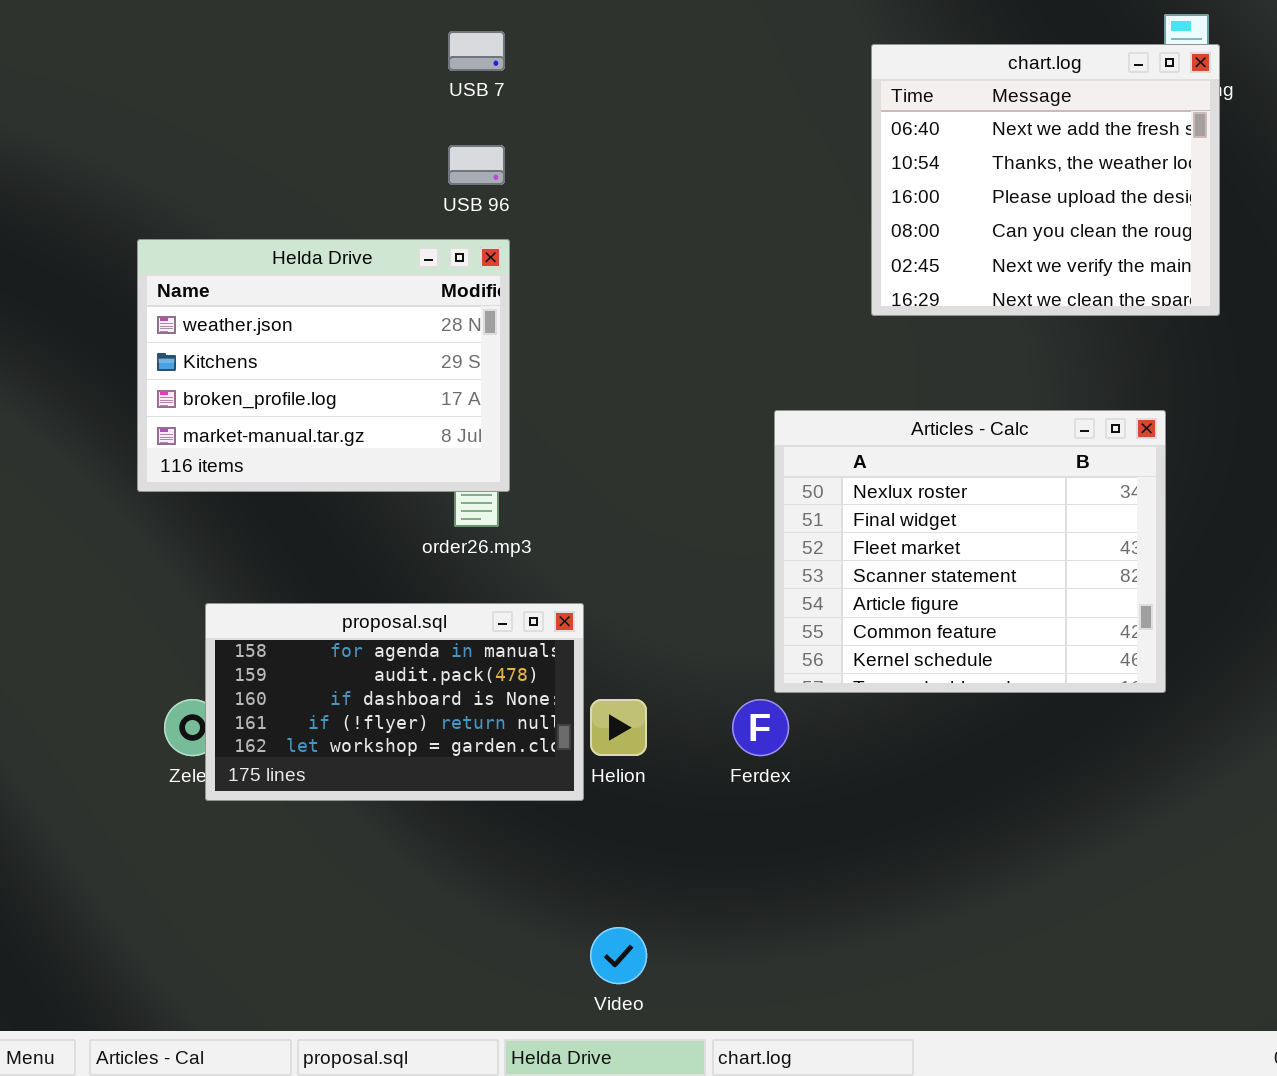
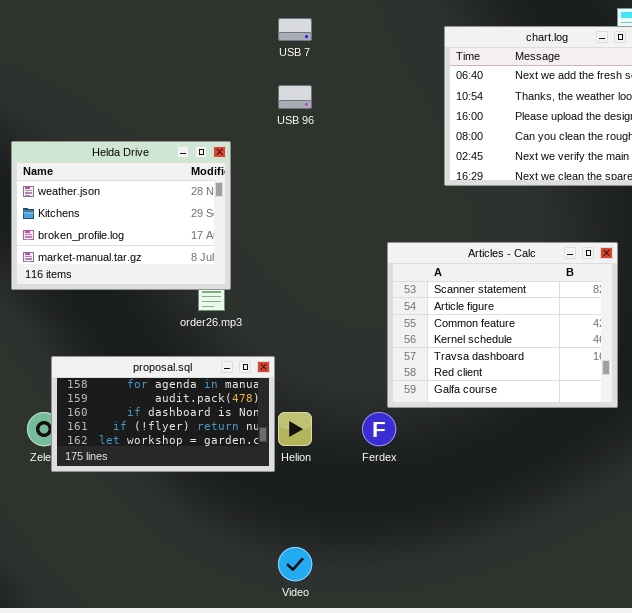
USB 7: [448,31,505,71] -> [278,18,312,41], moved
USB 96: [448,145,505,185] -> [278,85,312,109], moved
Articles - Calc: [774,410,1166,693] -> [387,242,618,408], scrolled down 3 rows

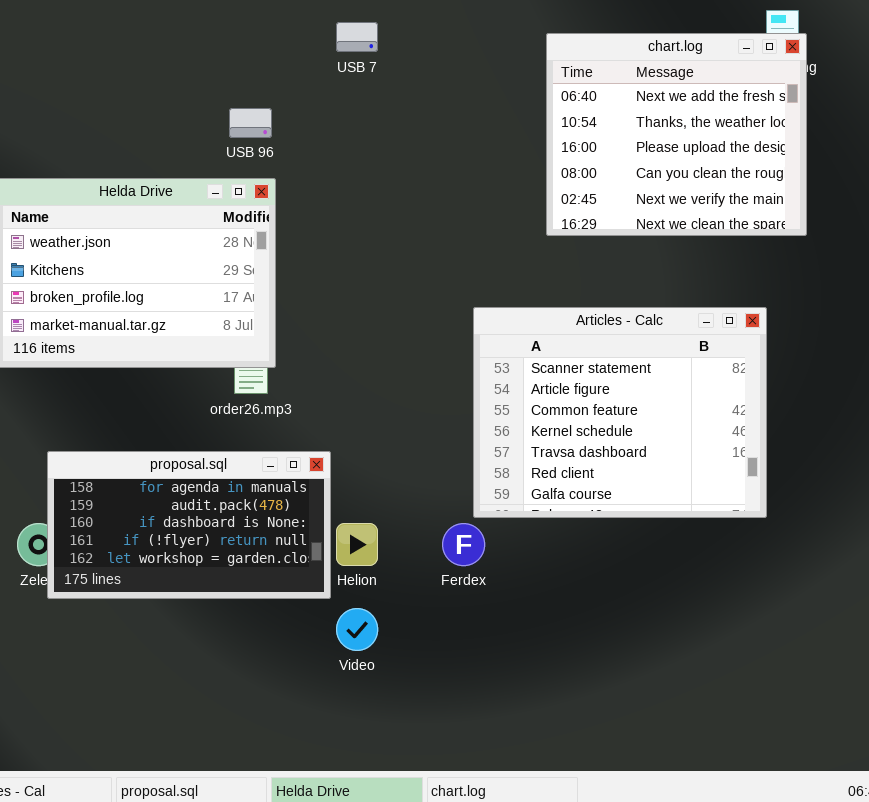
USB 96: [278,85,312,109] -> [229,108,272,138], moved
Video: [278,547,312,581] -> [336,608,378,651], moved

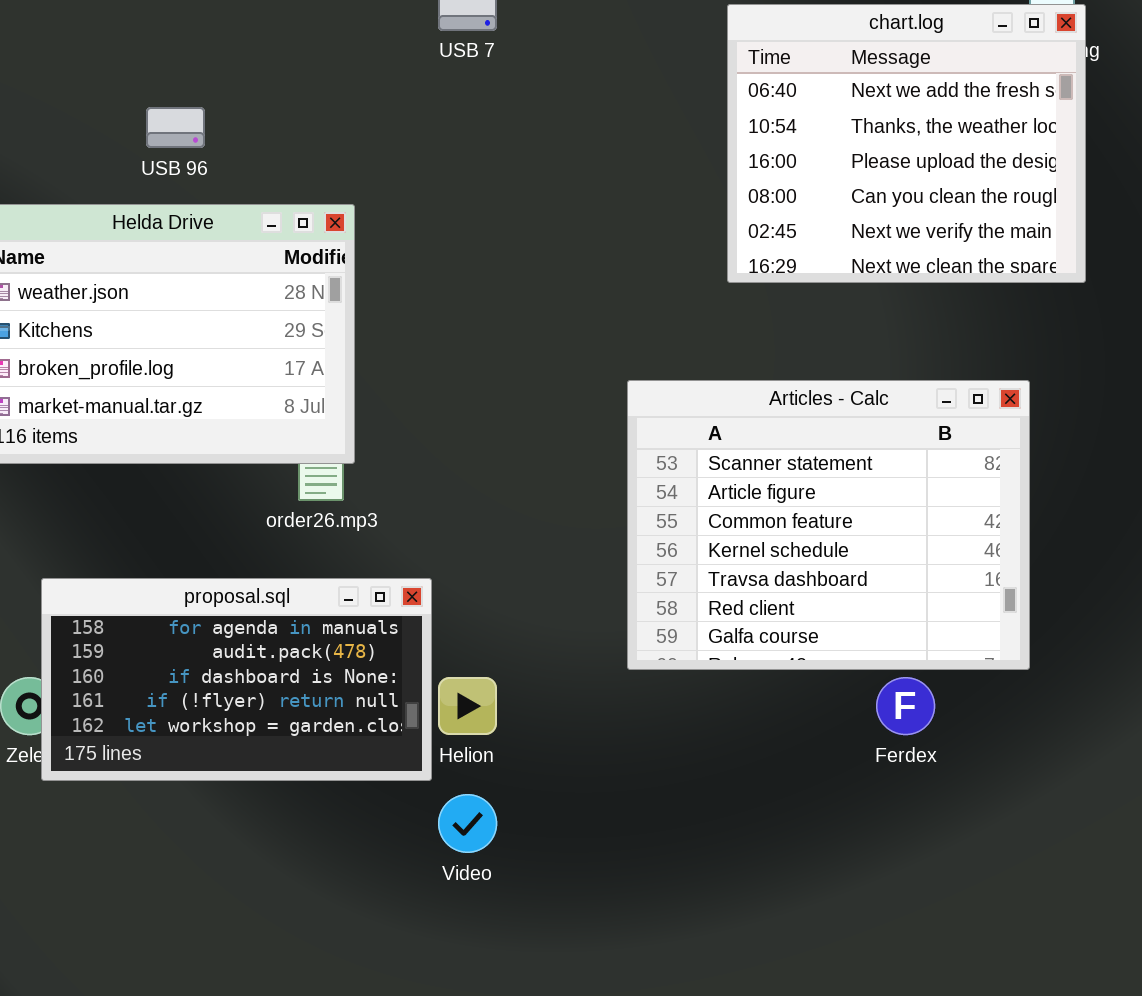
USB 96: [229,108,272,138] -> [146,107,205,148], moved
Ferdex: [442,523,485,566] -> [876,677,935,735], moved

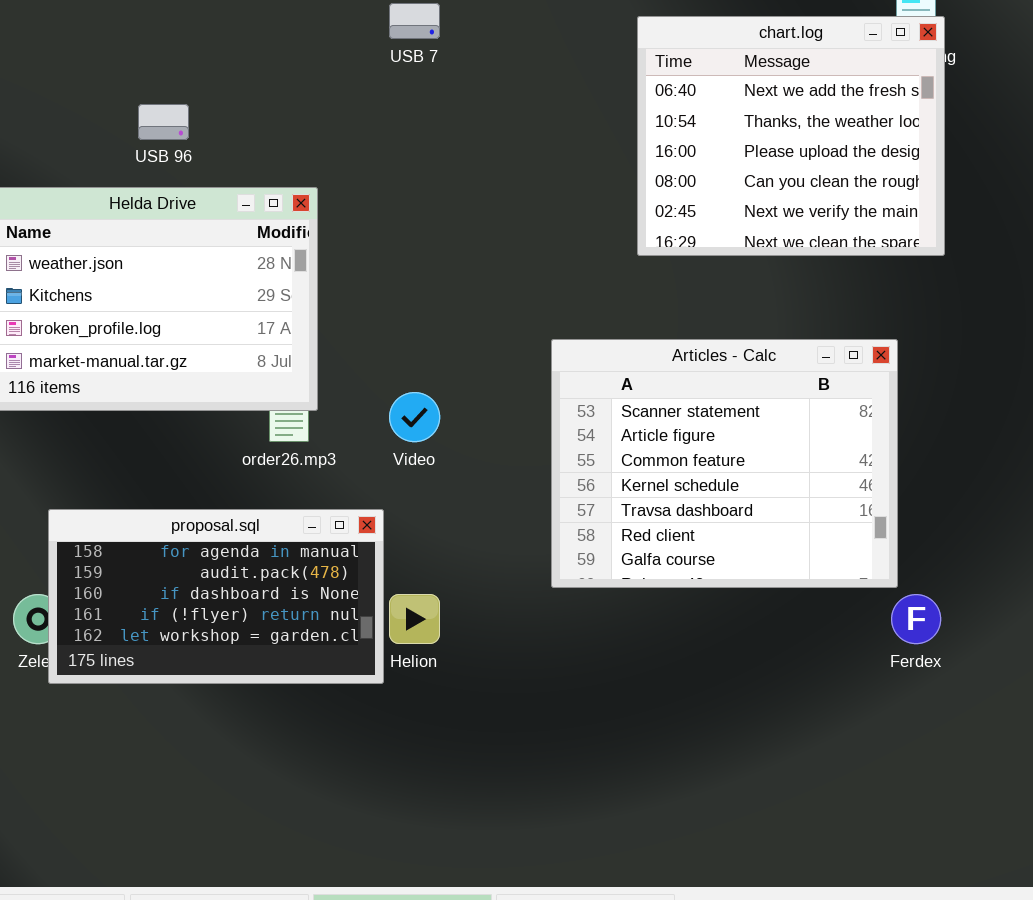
Ferdex: [876,677,935,735] -> [891,594,941,644], moved
Video: [438,794,497,853] -> [389,392,440,442], moved

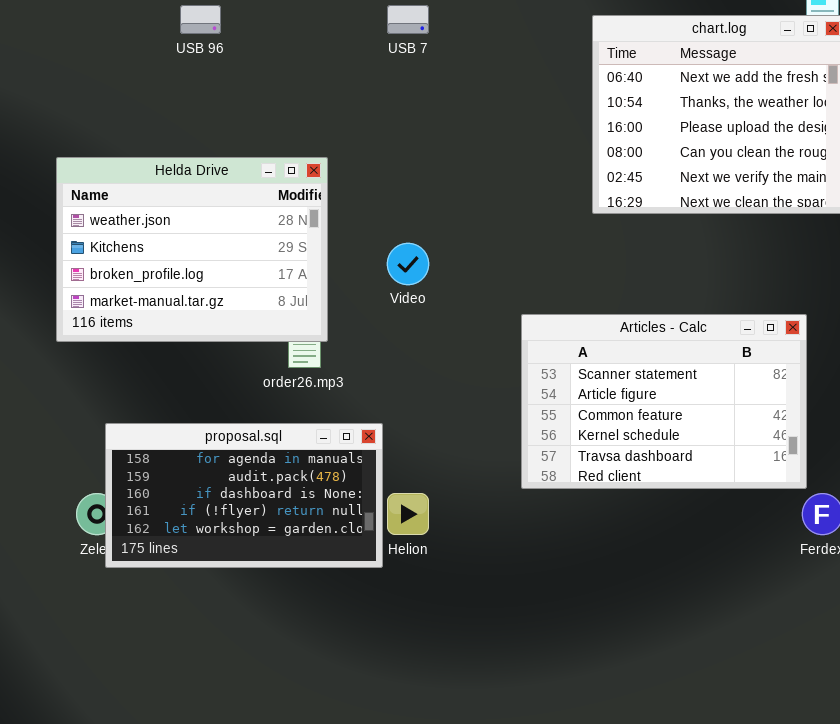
USB 96: [138,104,189,140] -> [180,5,221,34], moved
Articles - Calc: [551,339,898,588] -> [521,314,807,489], resized
Video: [389,392,440,442] -> [387,243,429,285], moved

